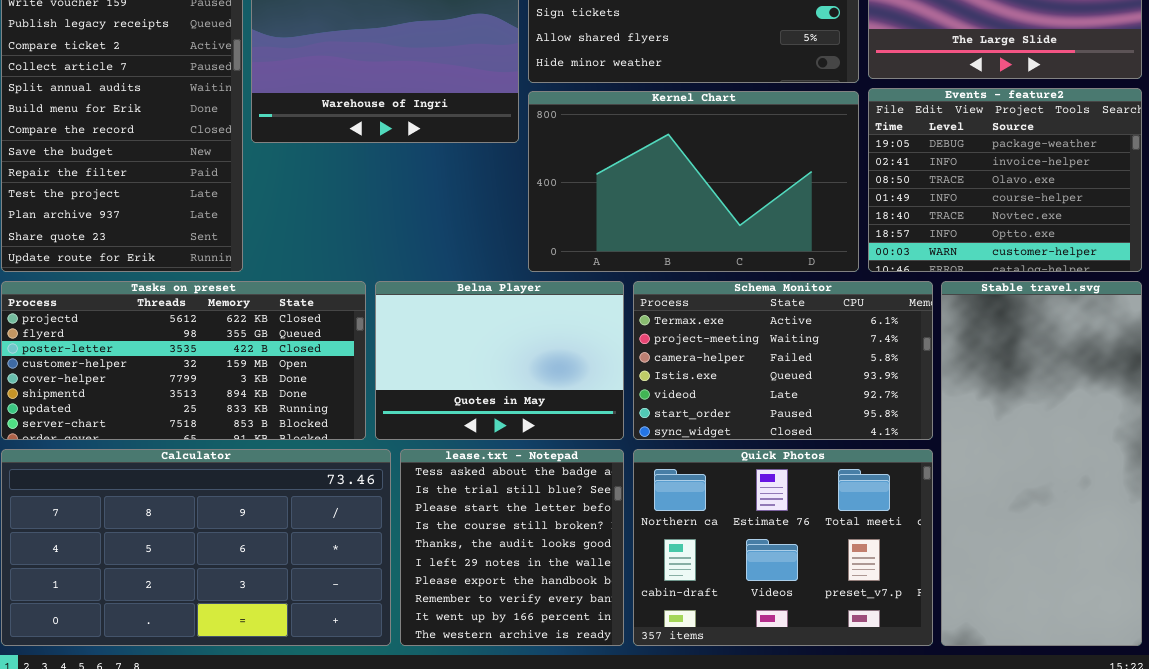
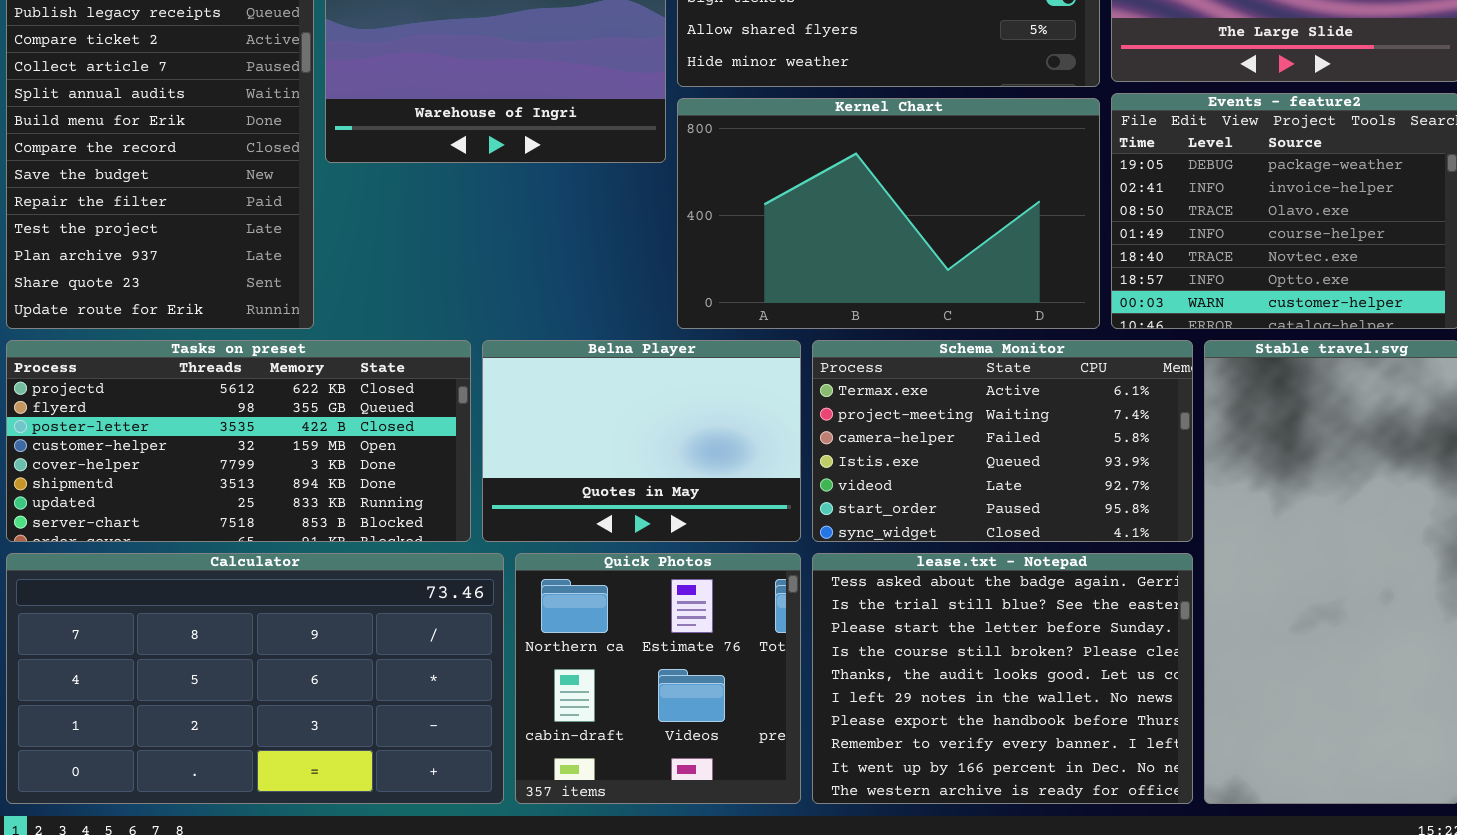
lease.txt - Notepad: [400,449,624,646] -> [812,553,1193,804], moved, resized
Quick Photos: [633,449,933,646] -> [515,553,801,804], moved, resized

